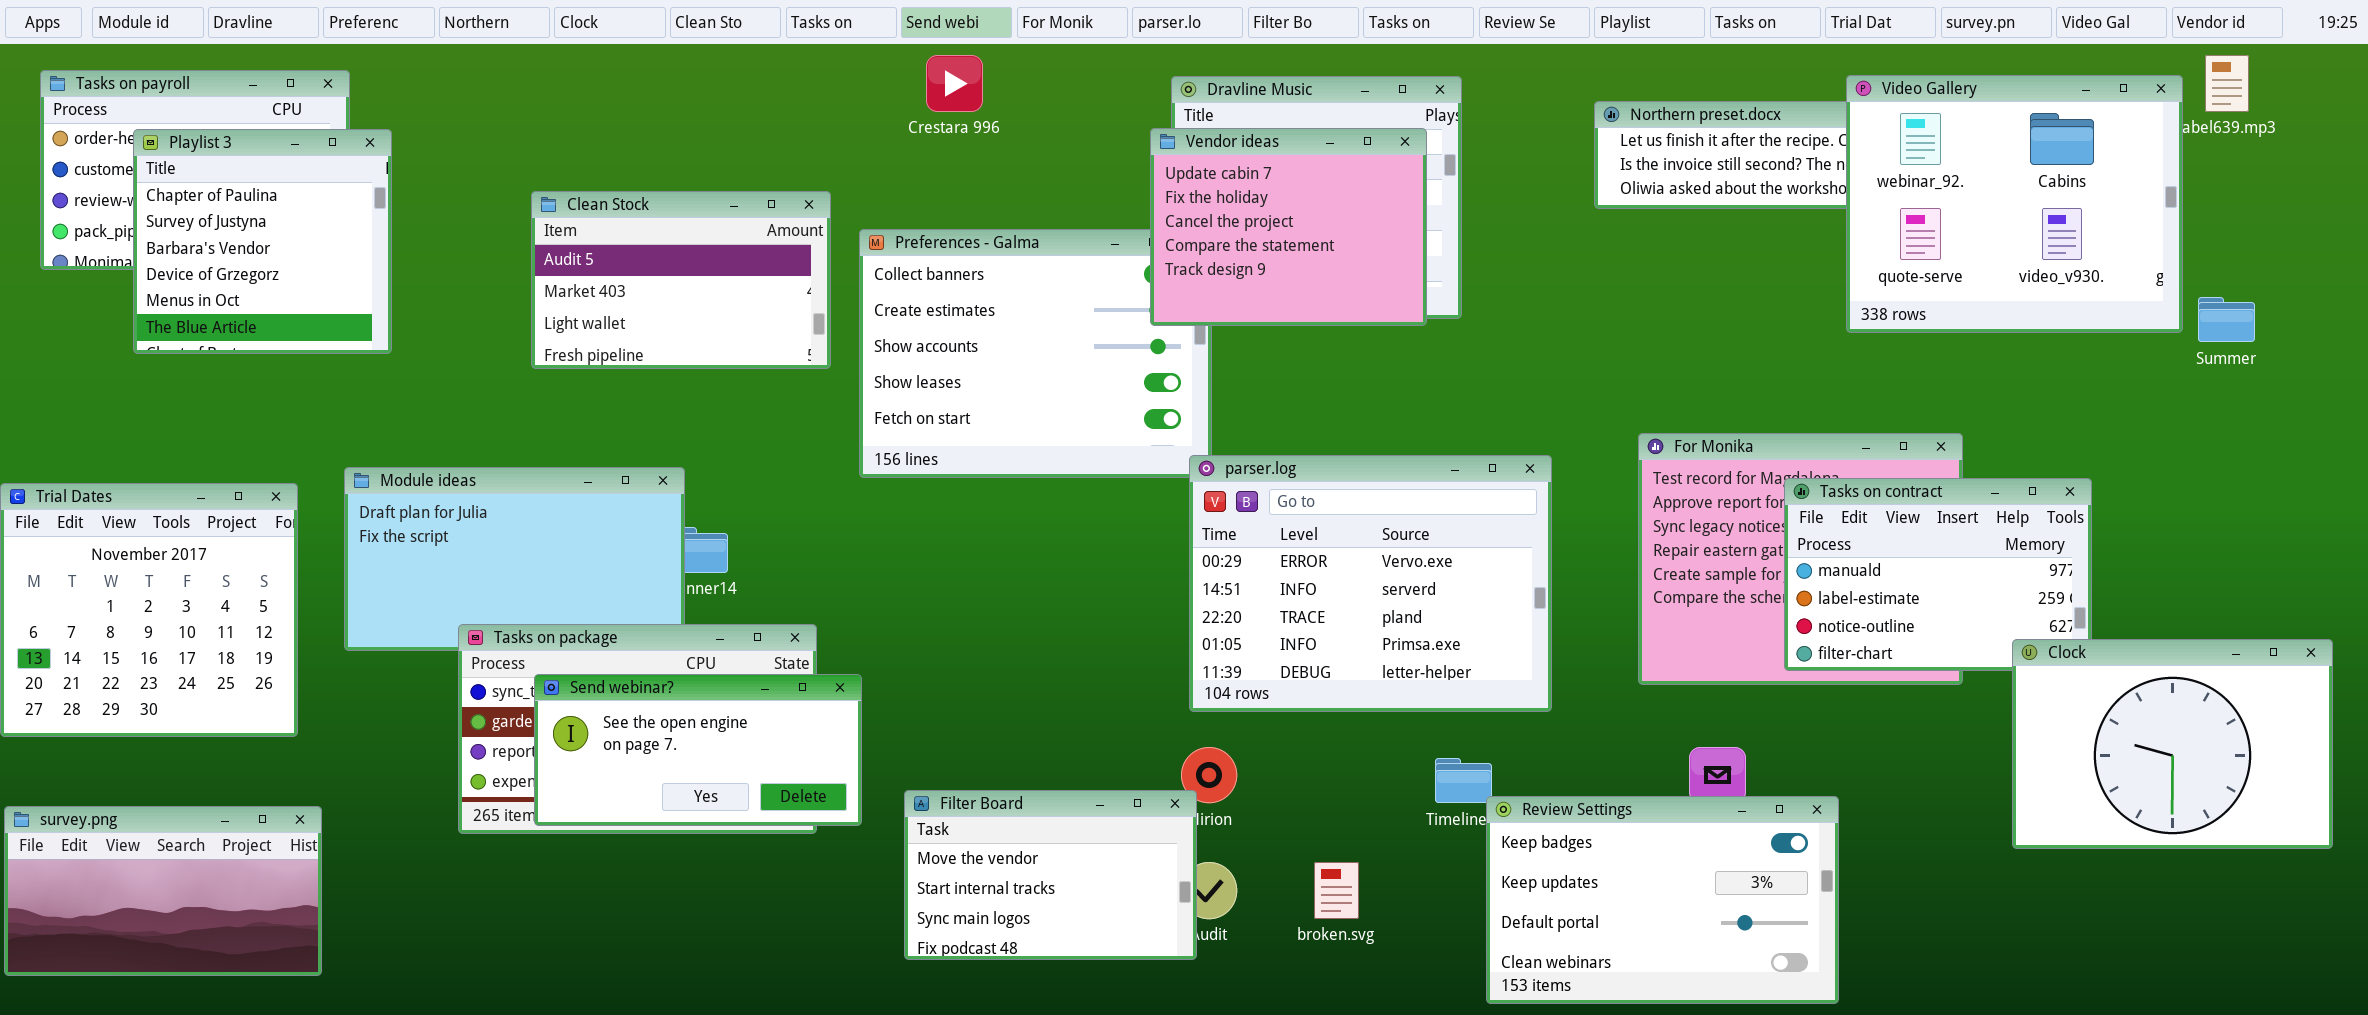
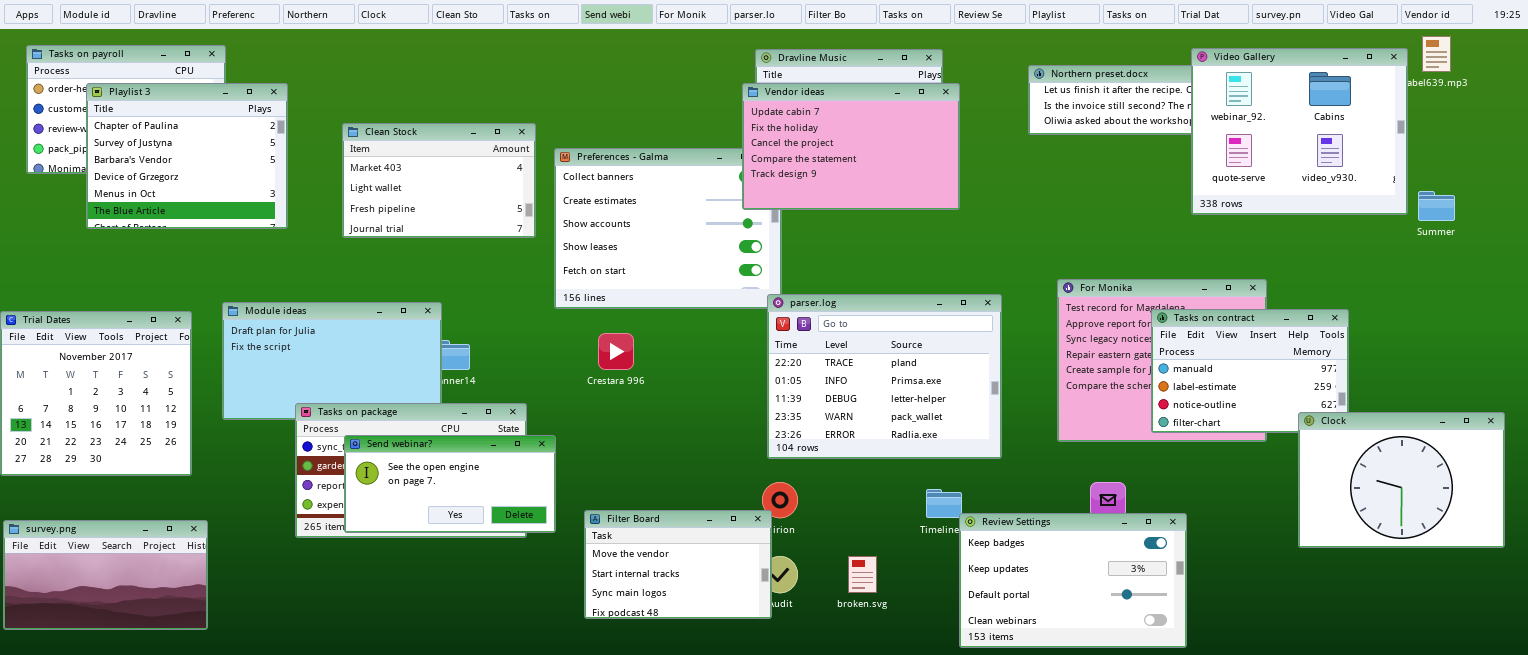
Crestara 996: [926,55,983,112] -> [598,333,634,370], moved
Vendor ideas: [1150,128,1427,326] -> [742,83,960,210], resized
Playlist 3: [133,129,392,354] -> [86,83,288,229], resized
Clean Stock: [531,191,831,369] -> [342,123,536,238], scrolled down 1 row
parser.log: [1189,455,1552,712] -> [767,294,1002,459], scrolled down 2 rows

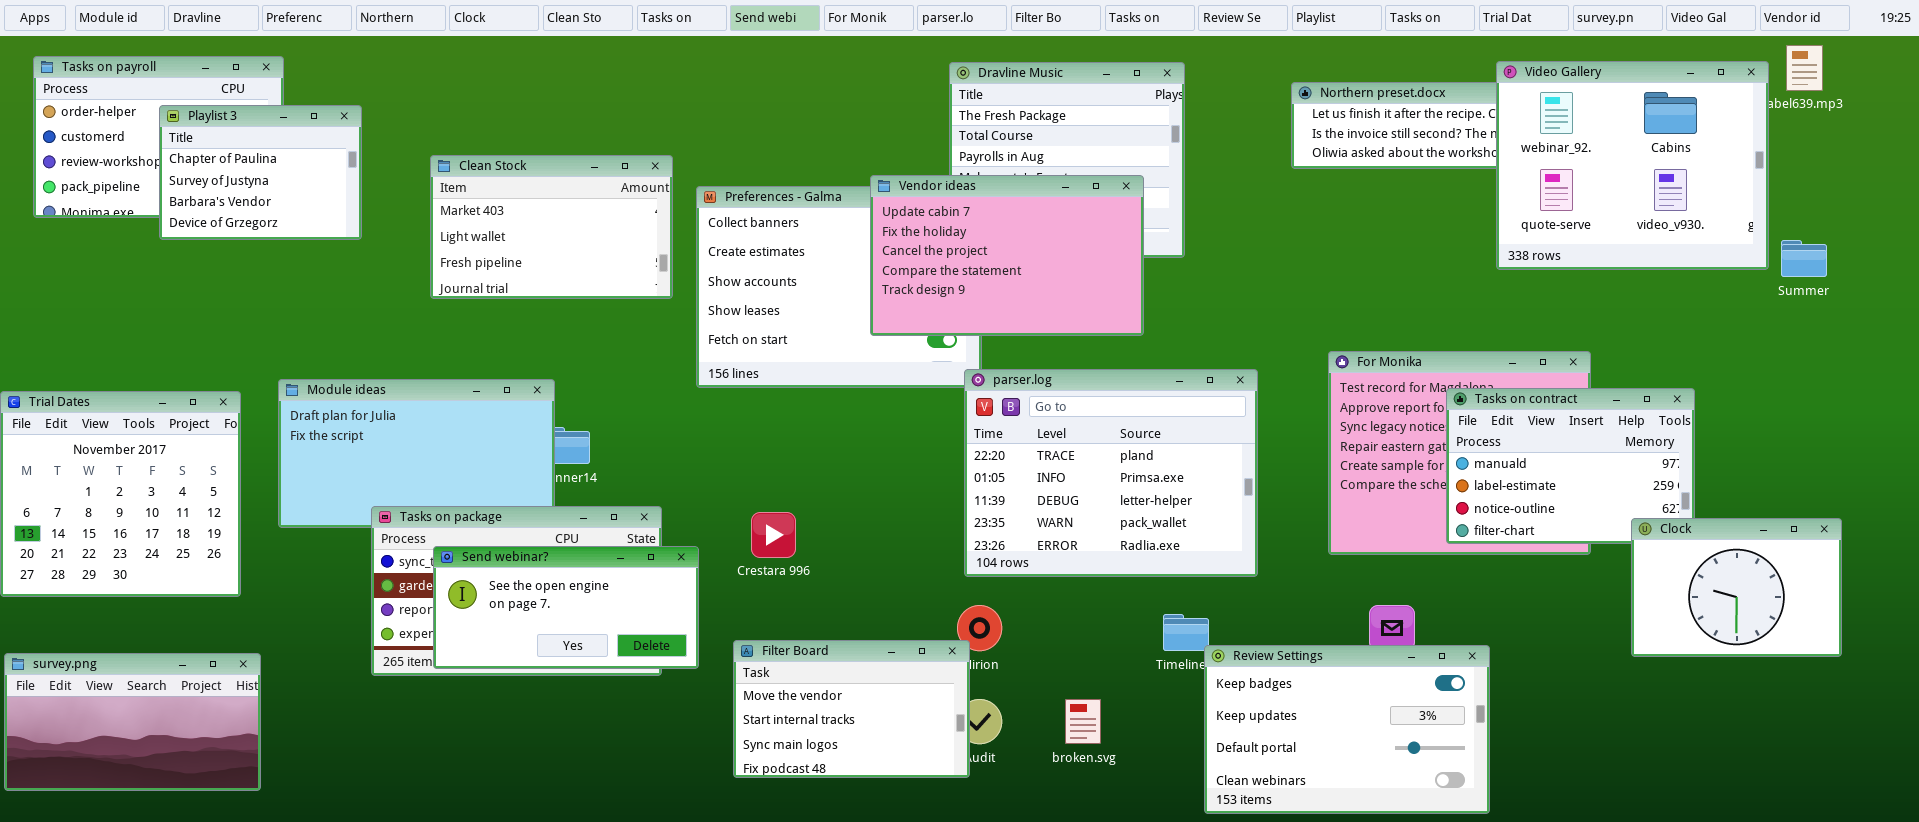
Vendor ideas: [742,83,960,210] -> [870,175,1144,336], moved
Playlist 3: [86,83,288,229] -> [159,105,362,240], resized
Crestara 996: [598,333,634,370] -> [751,512,796,558], moved
Clock: [1298,412,1505,548] -> [1631,518,1842,657], resized

